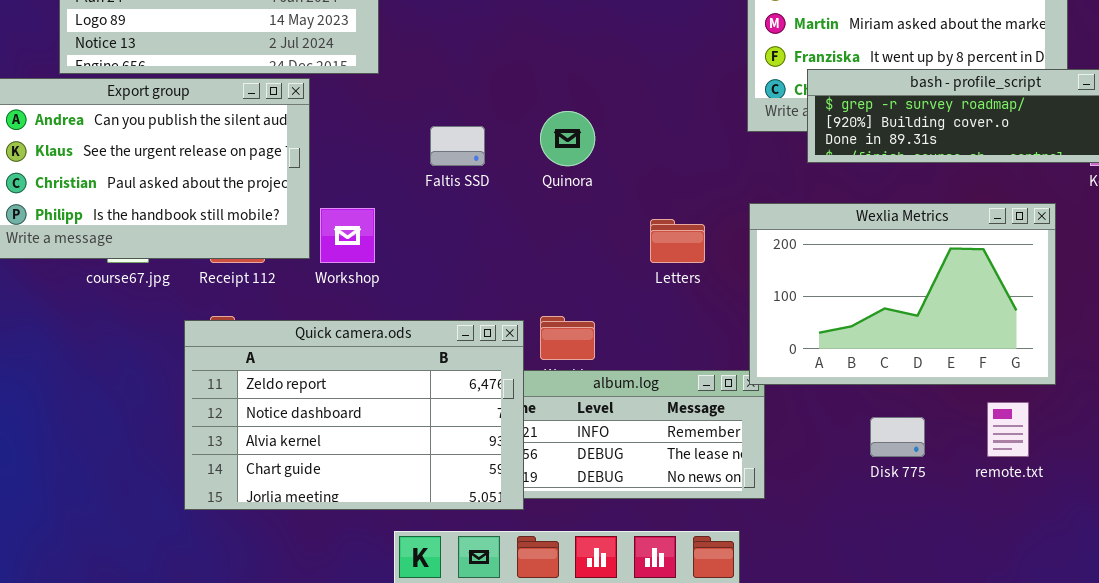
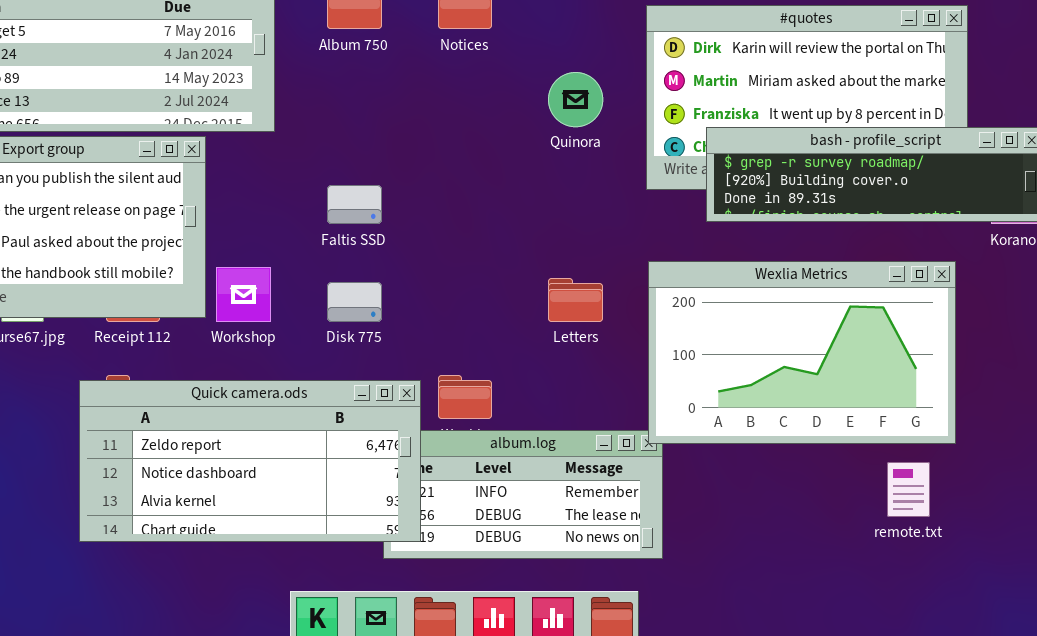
Quinora: [540,111,595,166] -> [548,72,603,127], moved
Quick camera.ods: [184,320,524,510] -> [79,380,421,542], resized
Disk 775: [870,417,925,457] -> [327,282,382,322], moved

